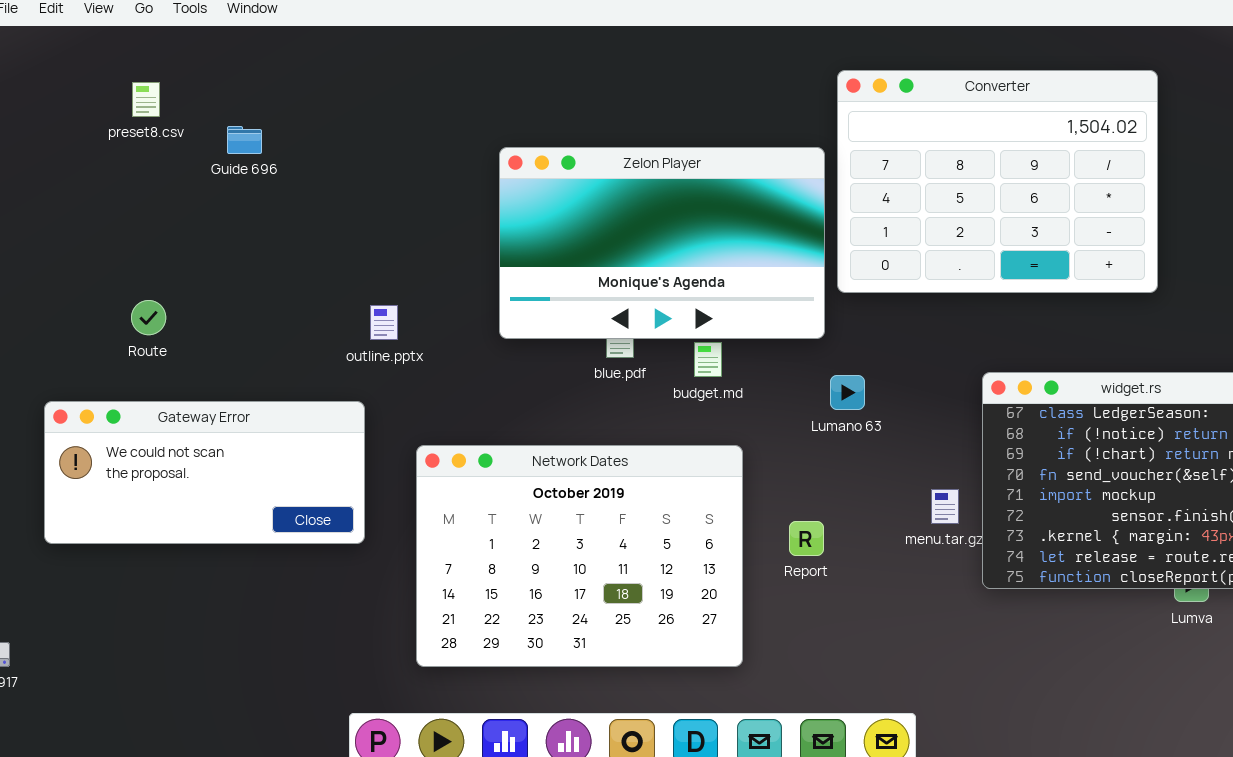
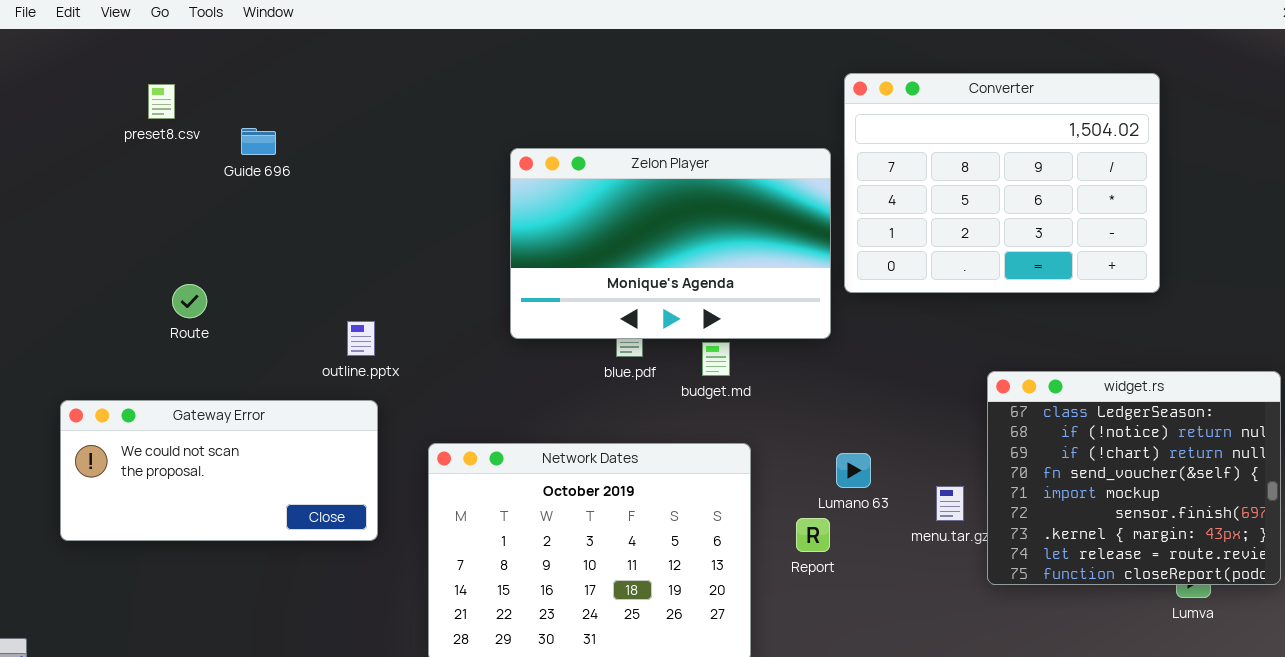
Route: [131,300,166,335] -> [172,284,207,318], moved
outline.pptx: [370,305,398,340] -> [347,321,375,356], moved
Lumano 63: [830,375,865,410] -> [836,453,871,488], moved

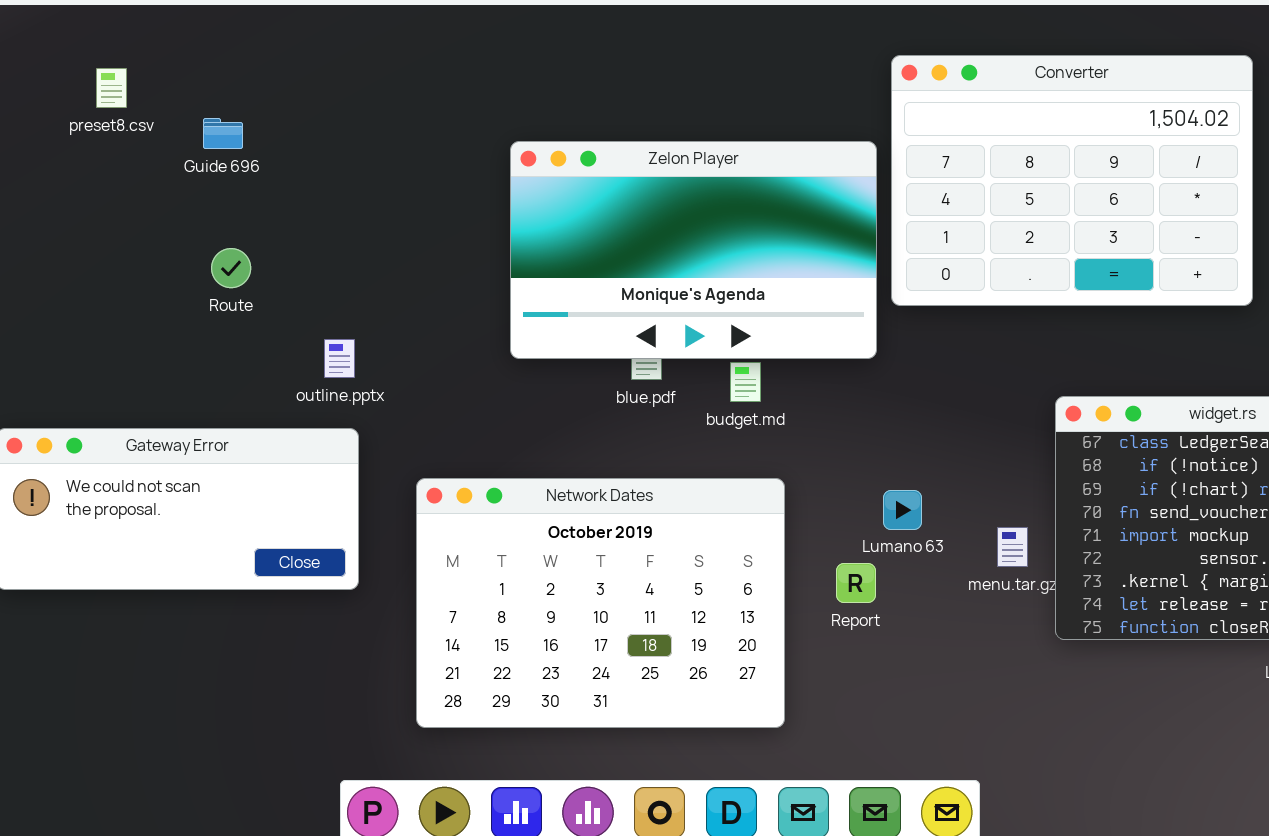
Route: [172,284,207,318] -> [211,248,251,288], moved

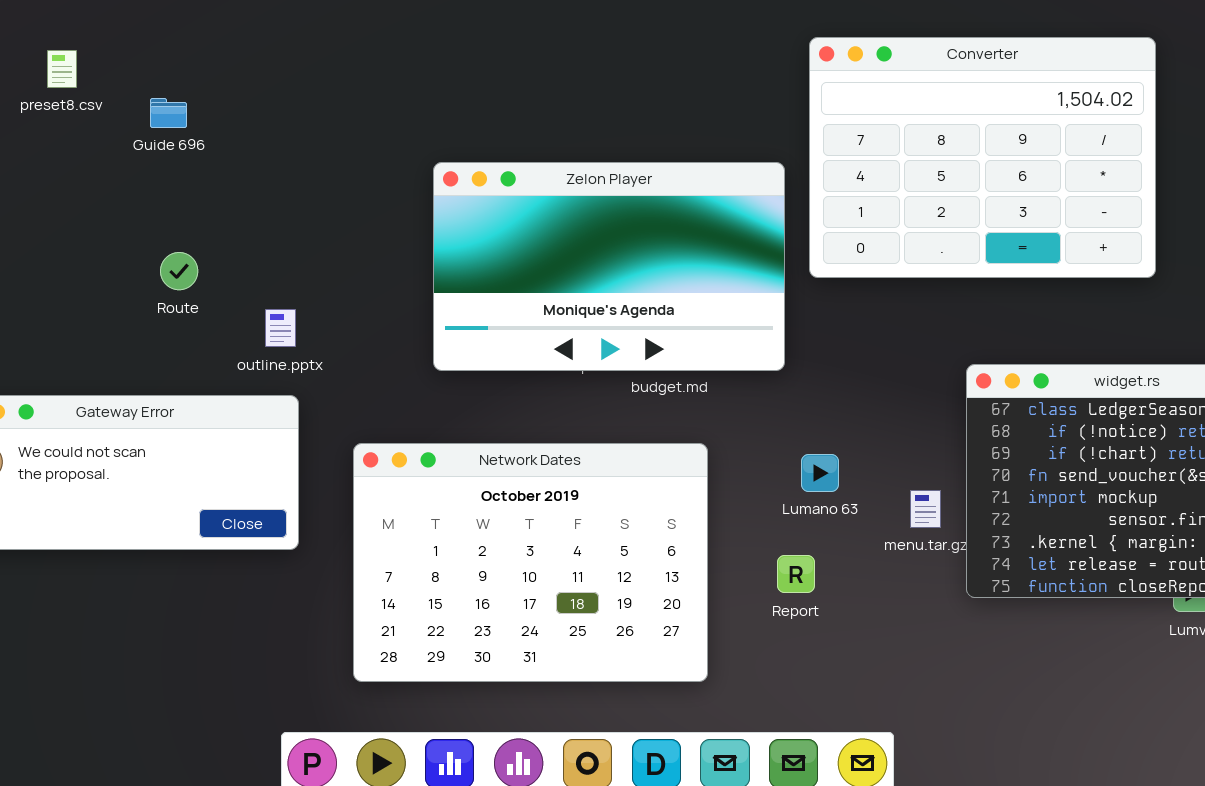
Zelon Player: [510,141,877,359] -> [433,162,785,371], moved
Route: [211,248,251,288] -> [160,252,198,290], moved
Report: [836,563,876,603] -> [777,555,815,593], moved

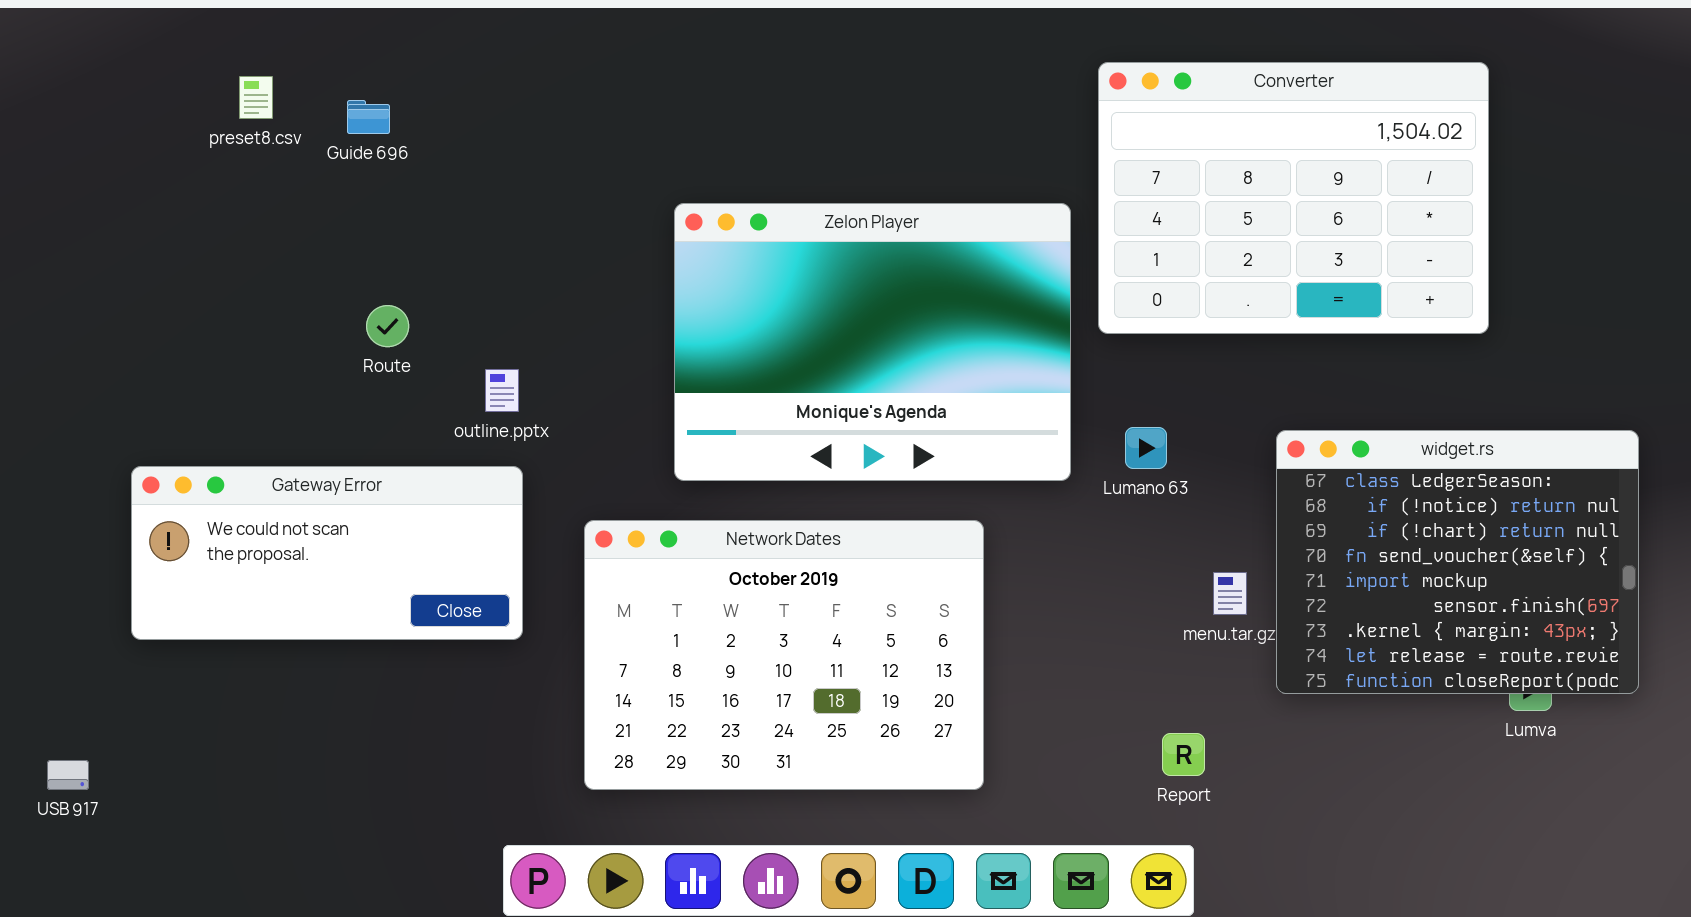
Guide 696: [150,98,187,128] -> [347,100,390,134], moved
Zelon Player: [433,162,785,371] -> [674,203,1071,481], resized
Lumano 63: [801,454,839,492] -> [1125,427,1167,469], moved
Report: [777,555,815,593] -> [1162,733,1205,776], moved

